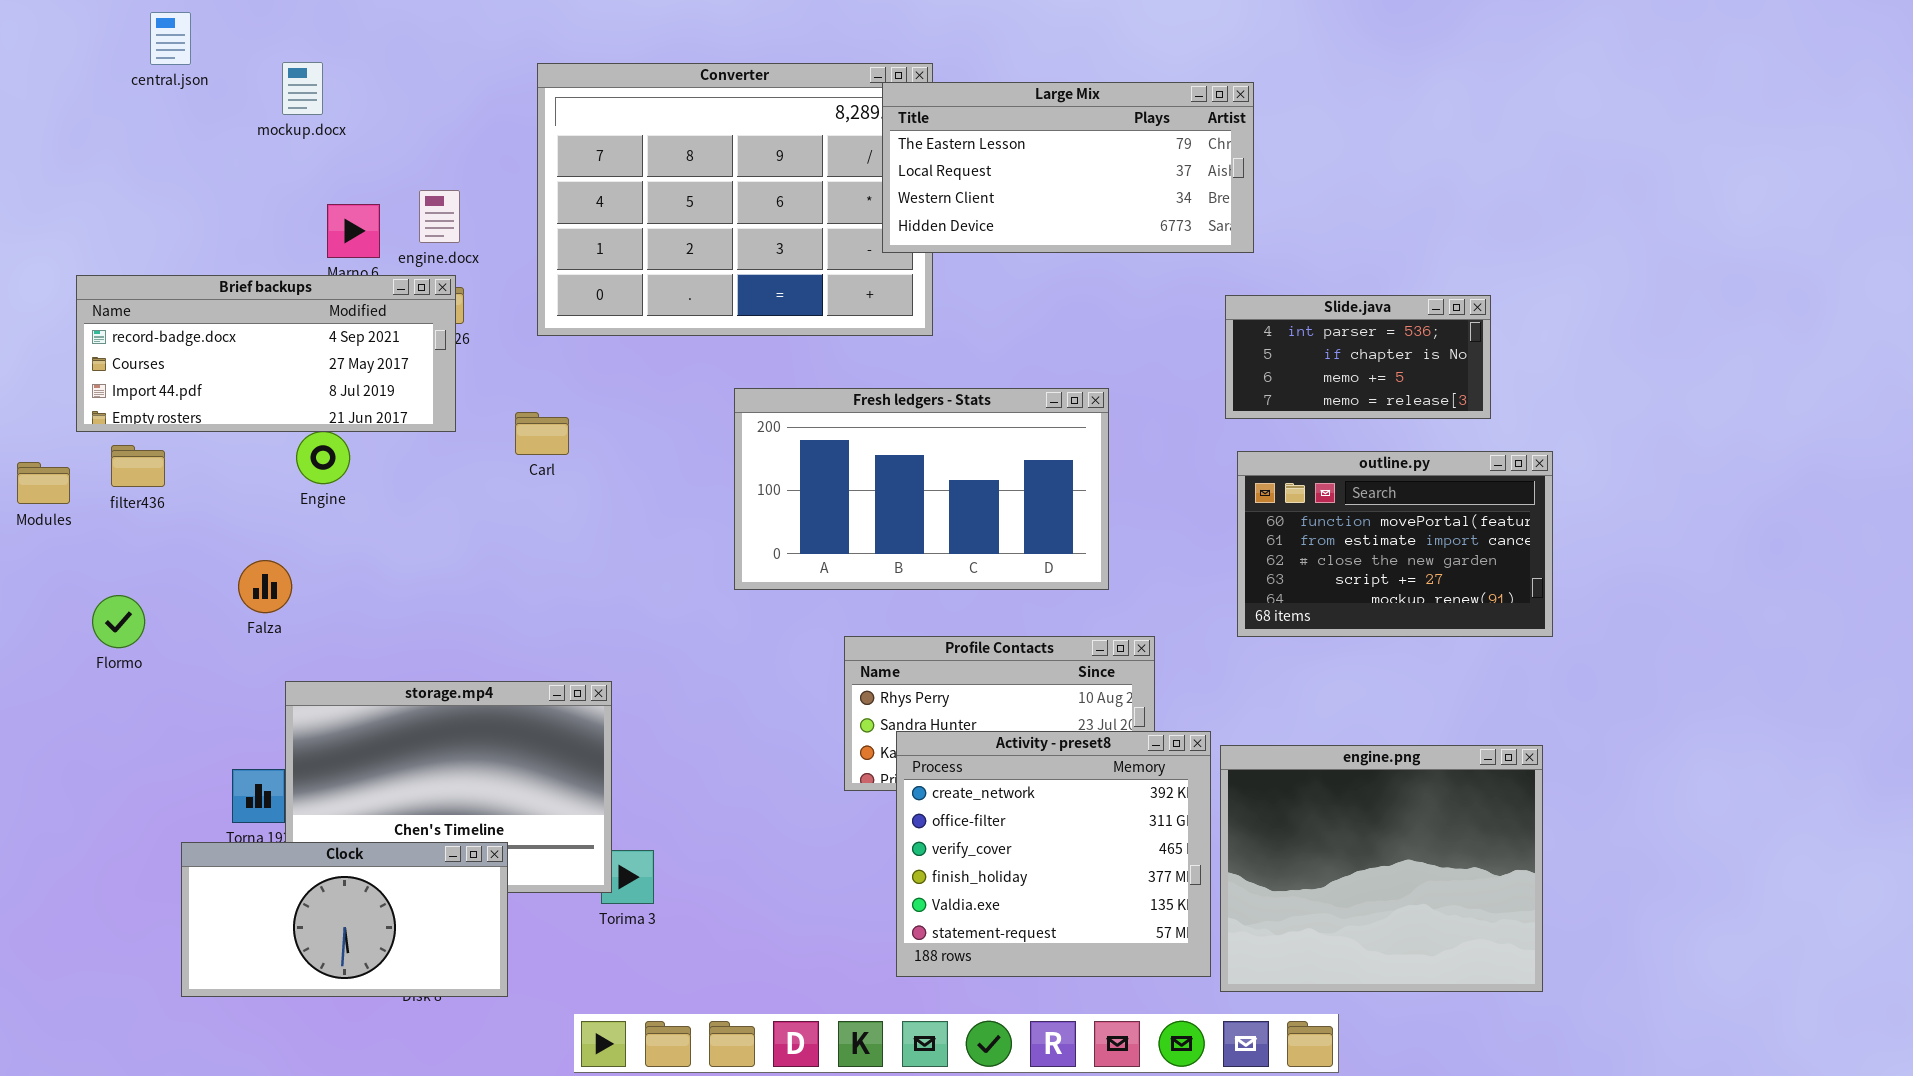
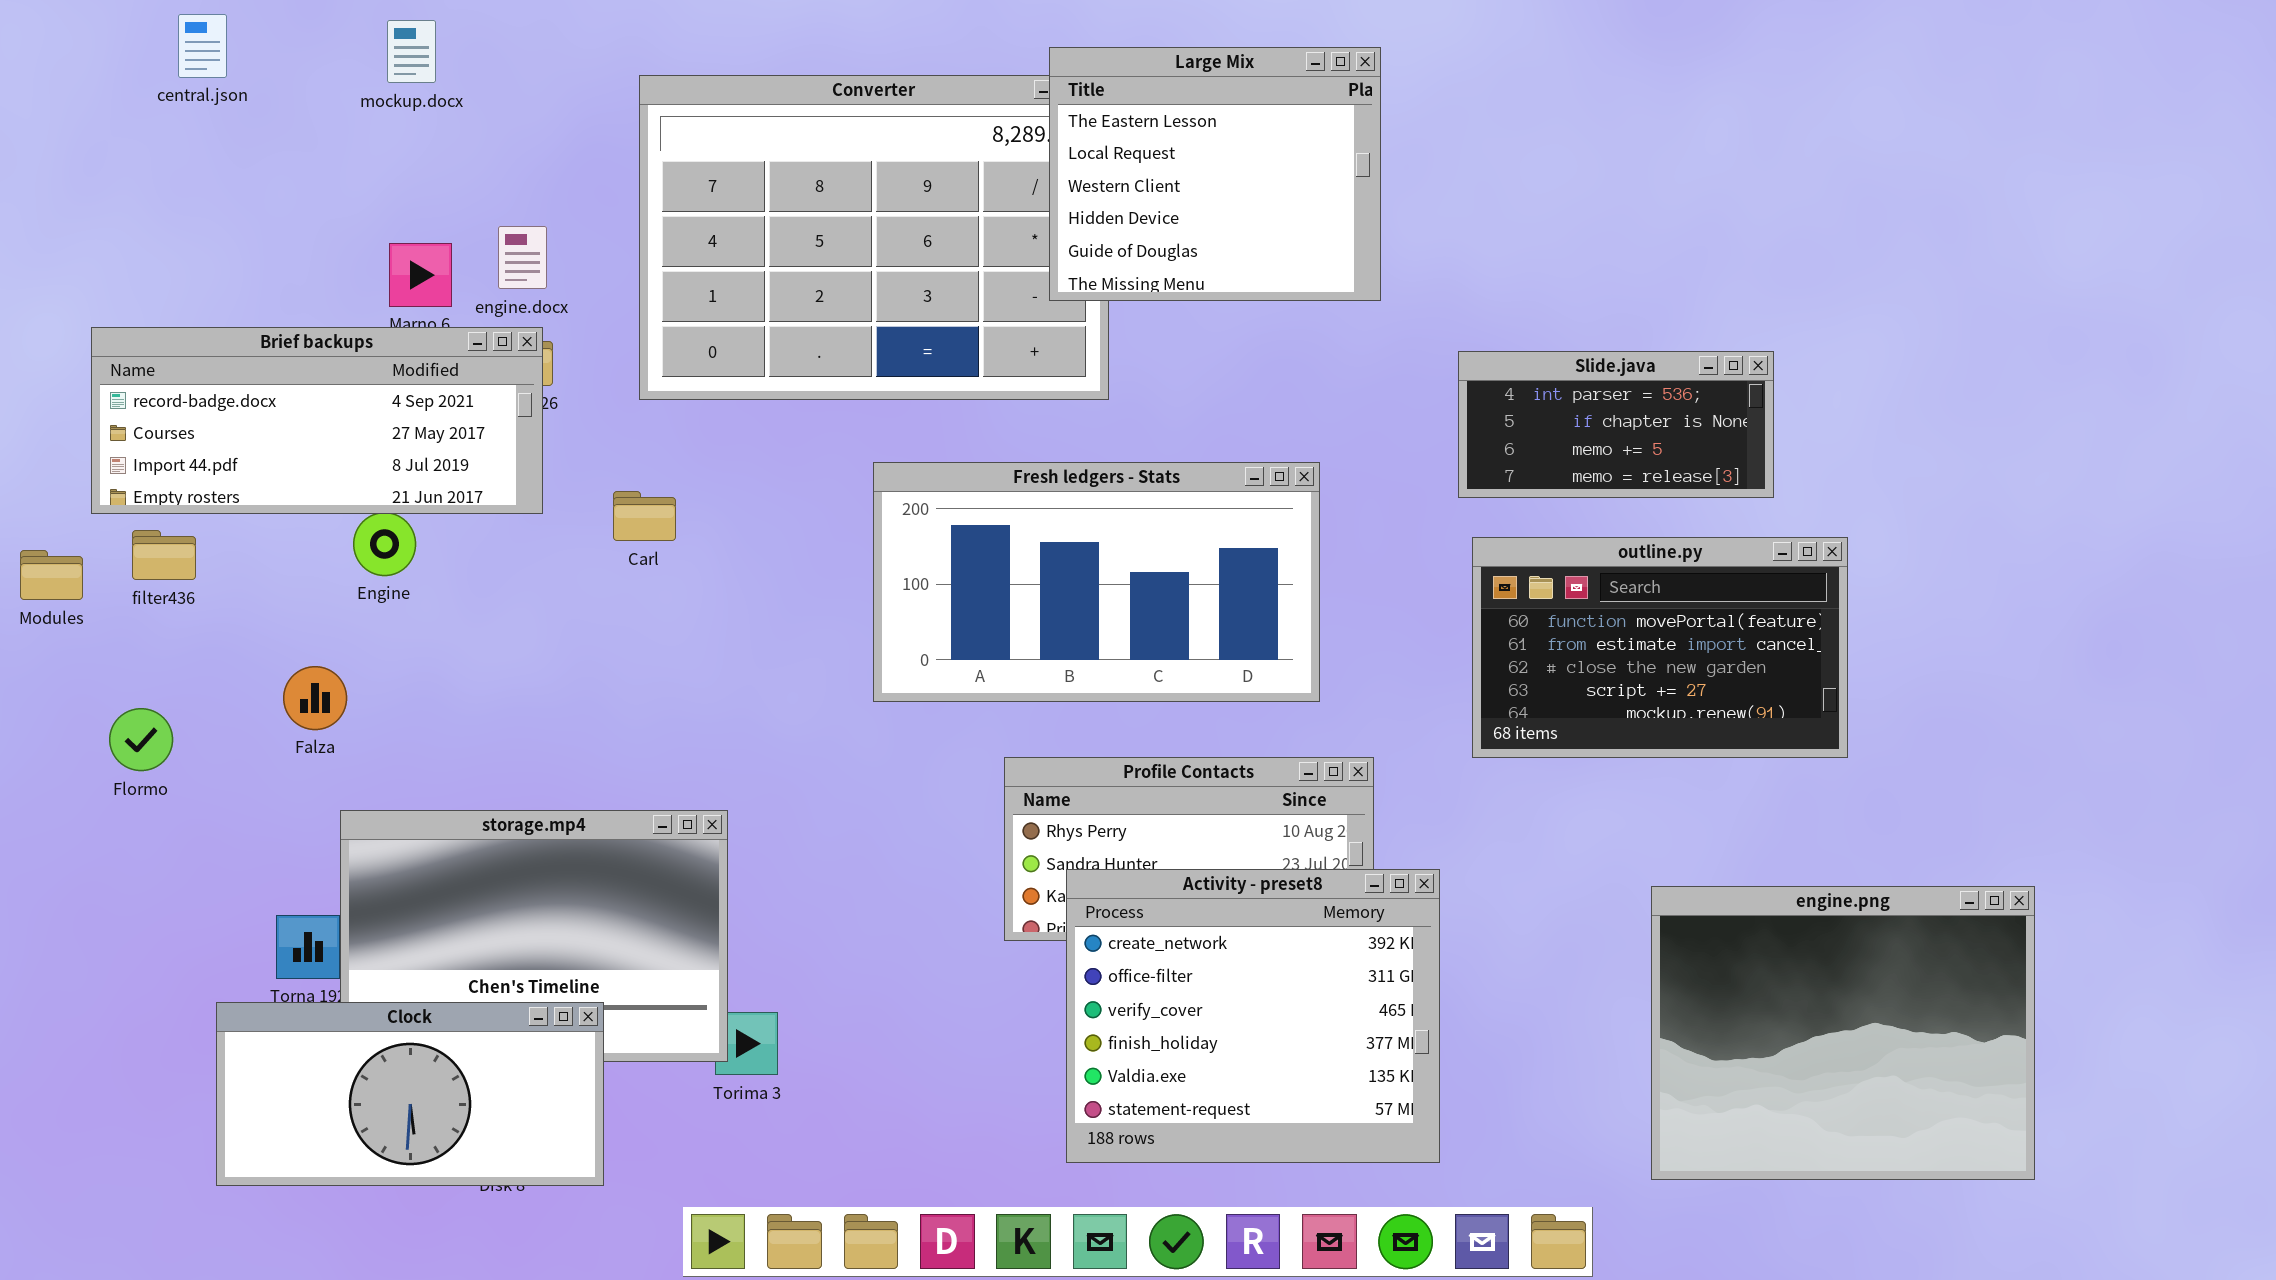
mockup.docx: [282,62,323,115] -> [387,20,436,83], moved
Large Mix: [882,82,1254,253] -> [1049,47,1381,301], resized
engine.png: [1220,745,1543,992] -> [1651,886,2035,1180], moved

